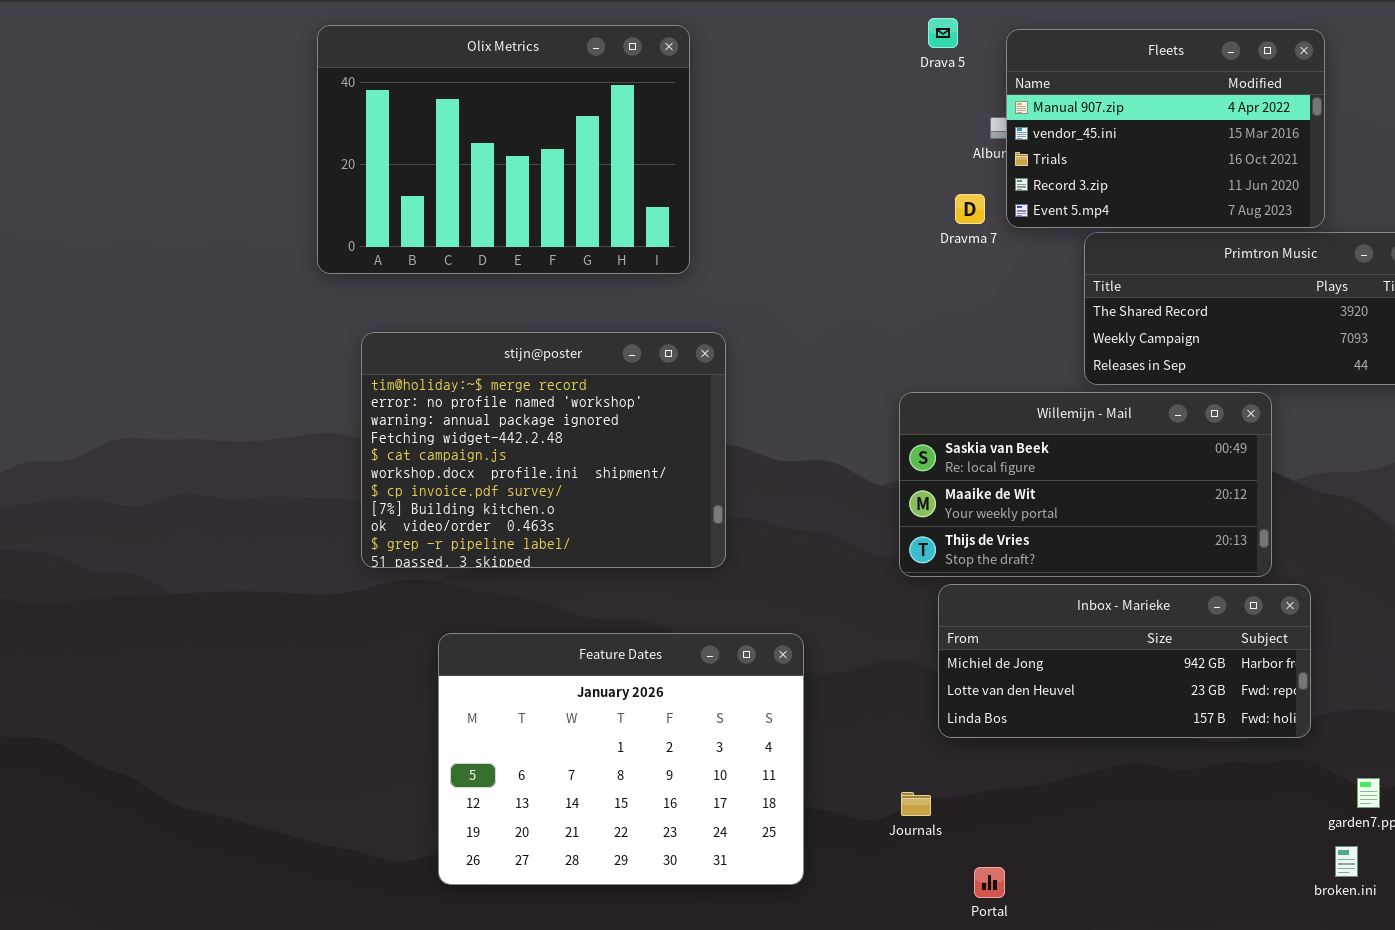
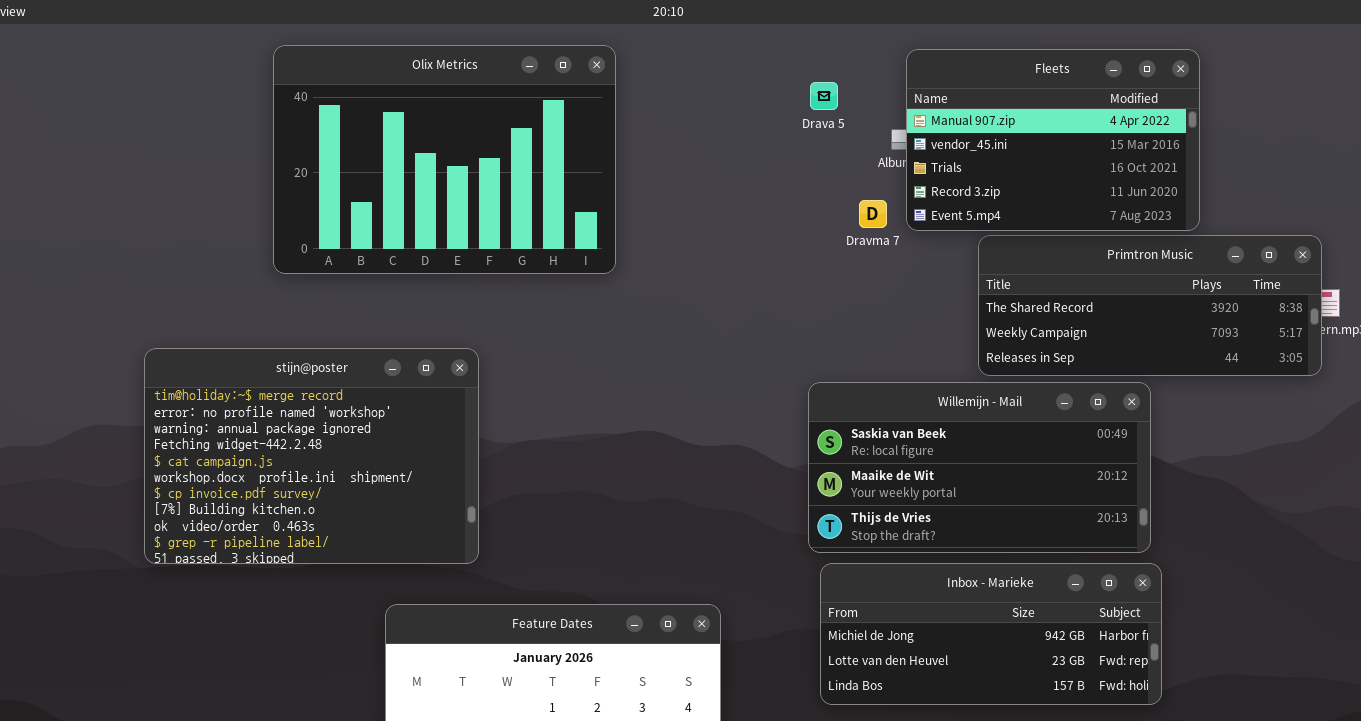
Drava 5: [928,18,958,48] -> [810,82,838,110], moved
stijn@poster: [361,332,726,568] -> [144,348,479,564], moved
Inbox - Marieke: [938,584,1311,738] -> [820,563,1162,705], moved

